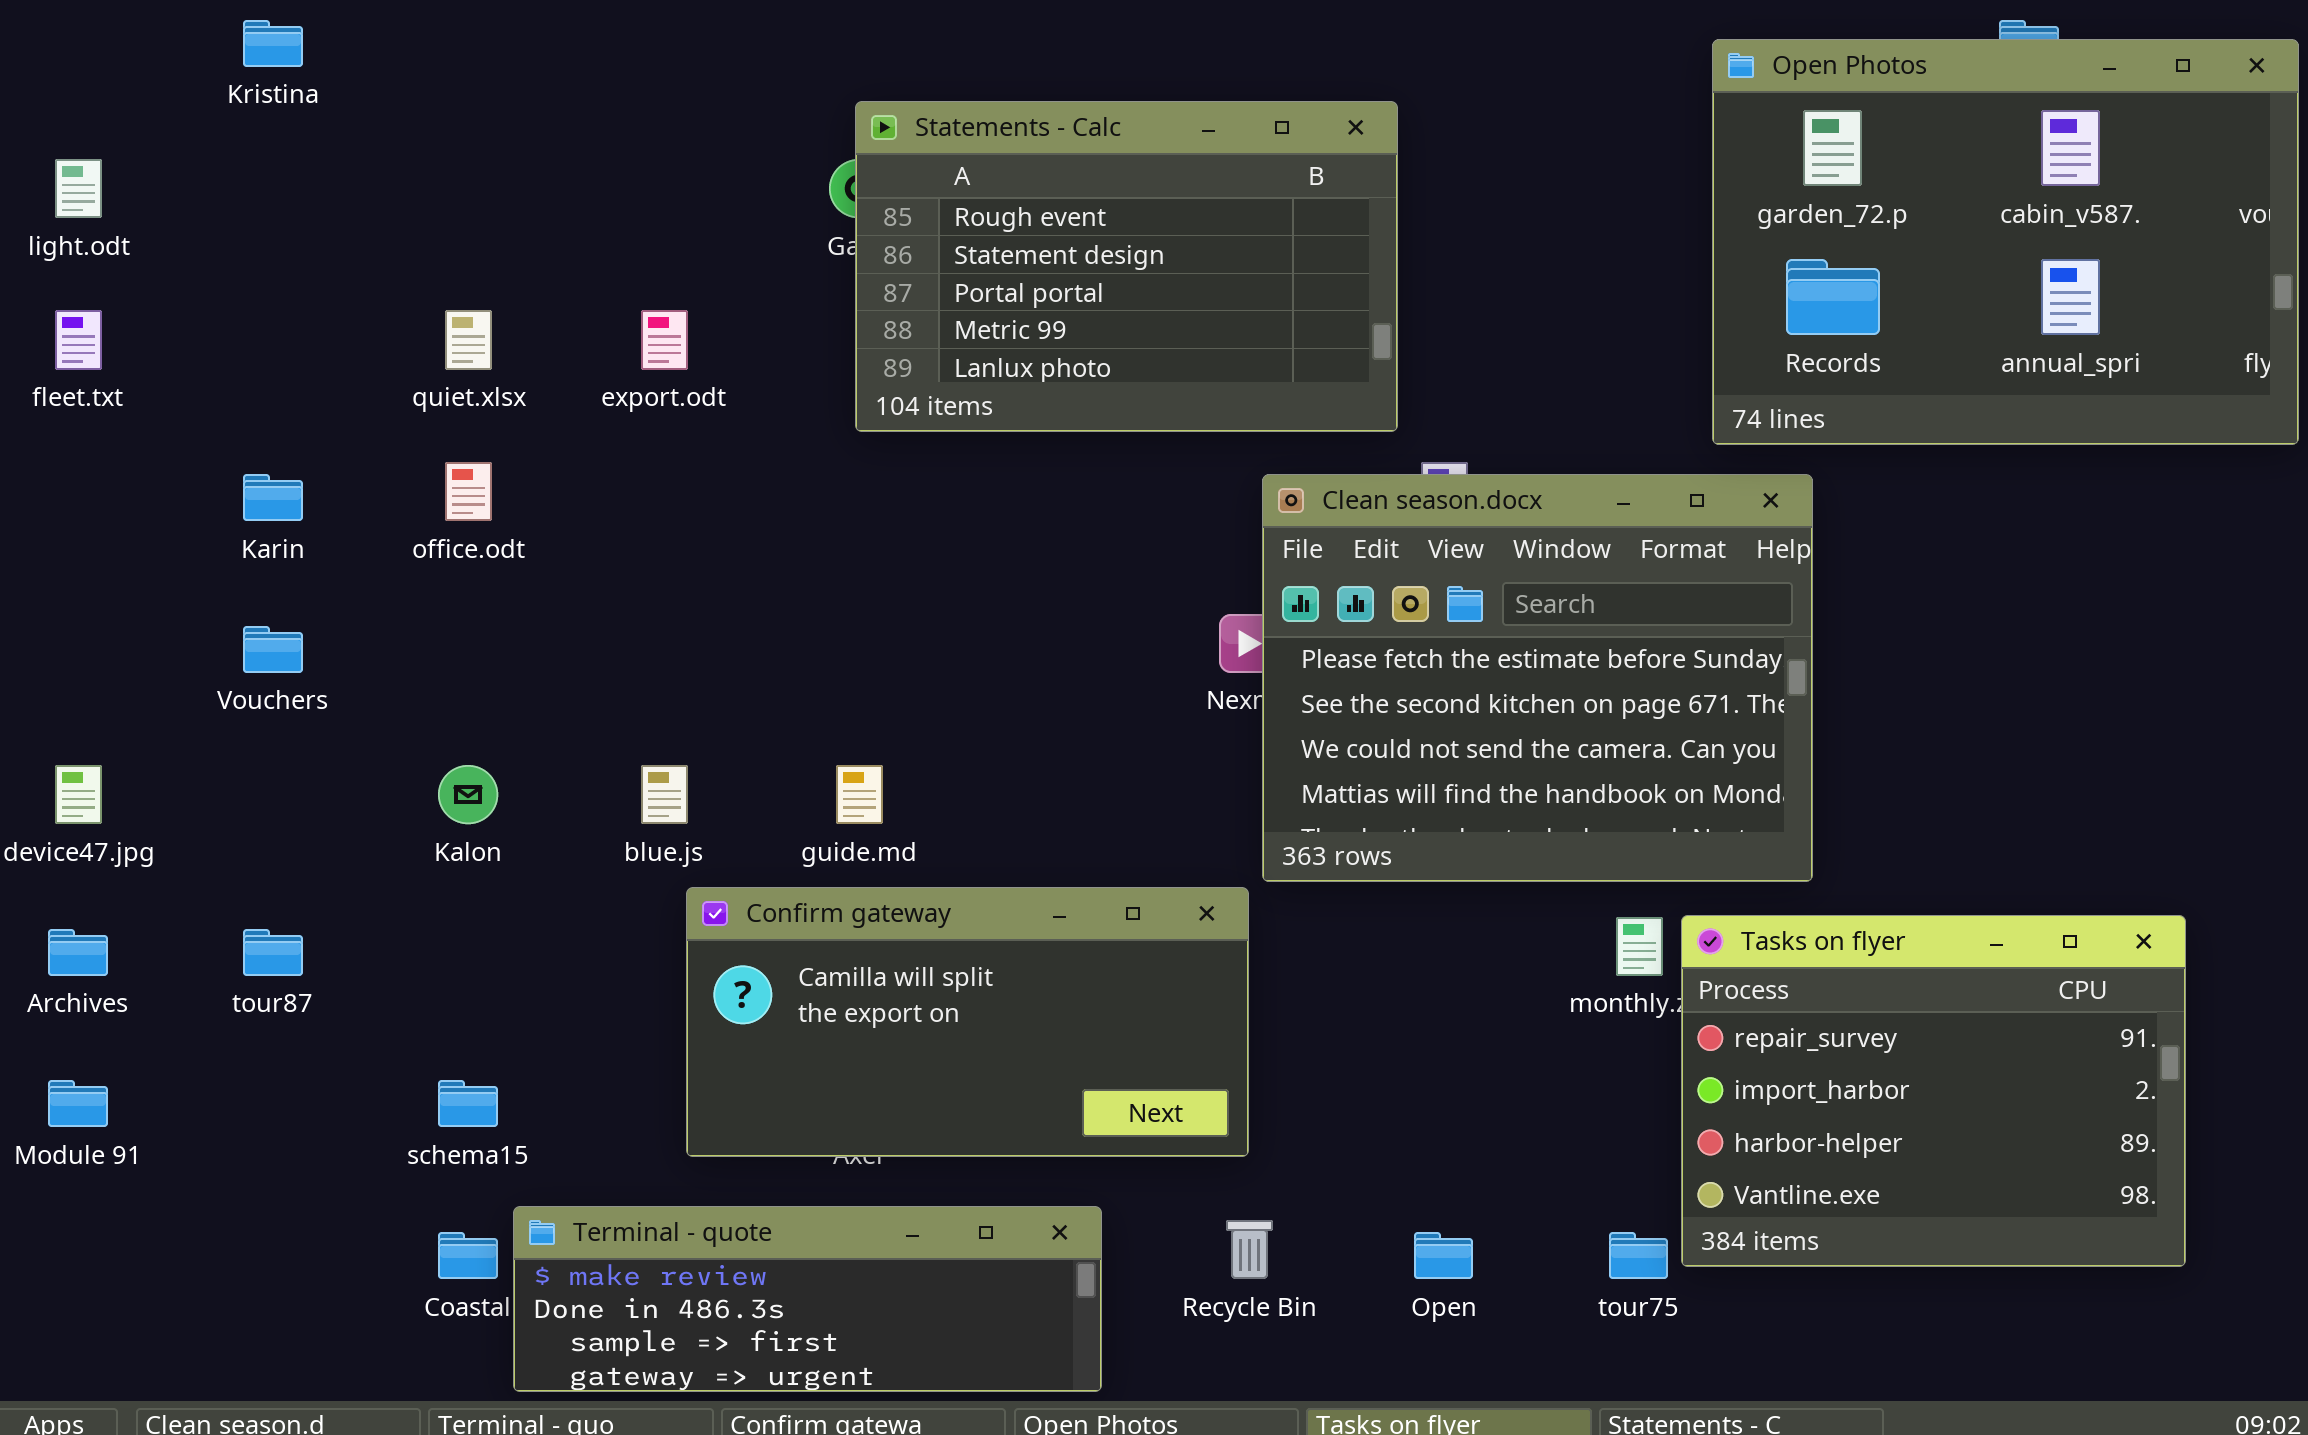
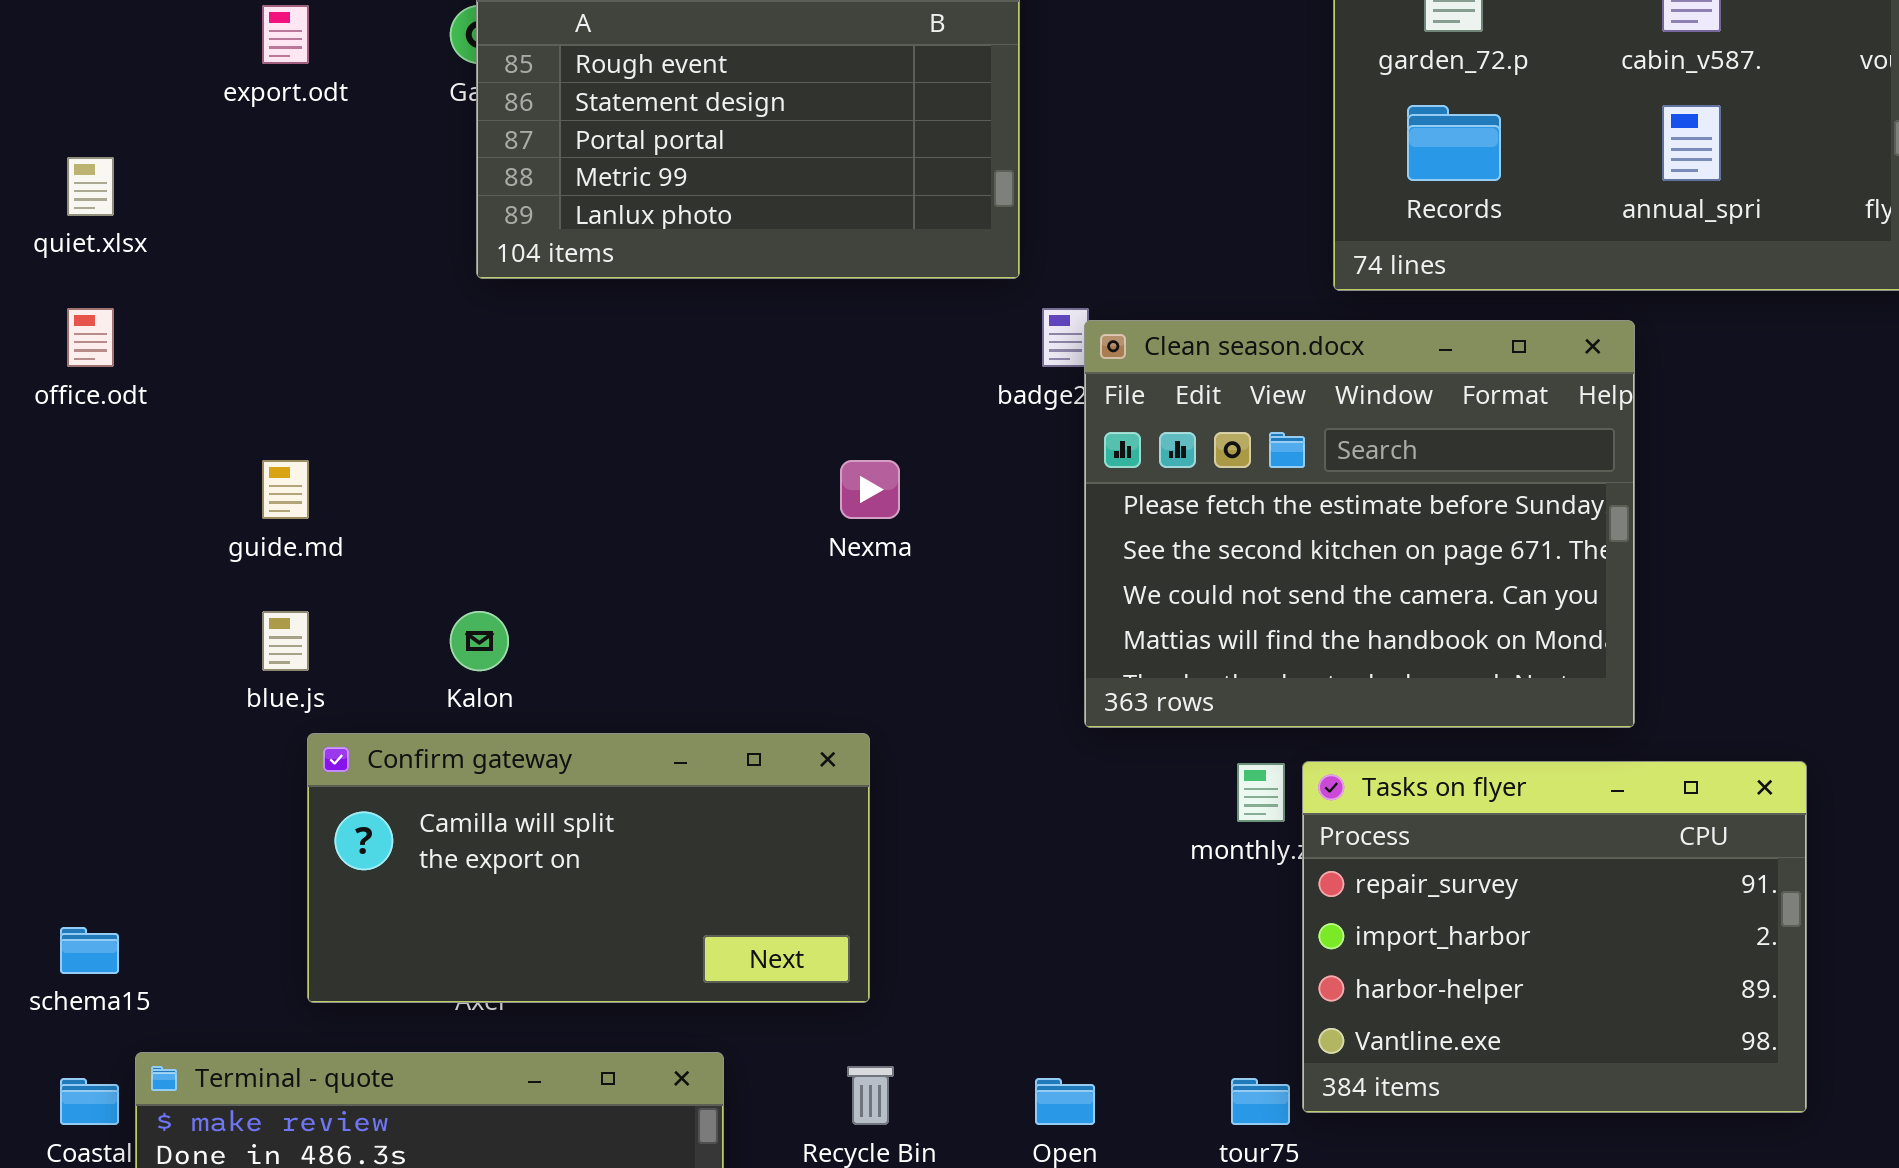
export.odt: [641,310,688,370] -> [262,5,309,64], moved
Clean season.docx: [1262,474,1813,882] -> [1084,320,1635,728], moved
Kalon: [438,765,498,824] -> [450,611,509,671], moved
guide.md: [836,765,883,824] -> [262,460,309,519], moved

